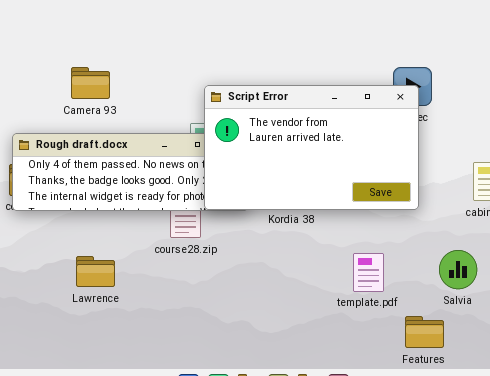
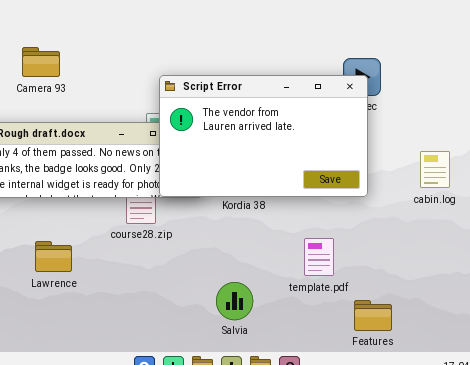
Camera 93: [71,67,110,99] -> [22,47,60,77], moved
Salvia: [439,250,477,289] -> [216,282,253,320], moved

